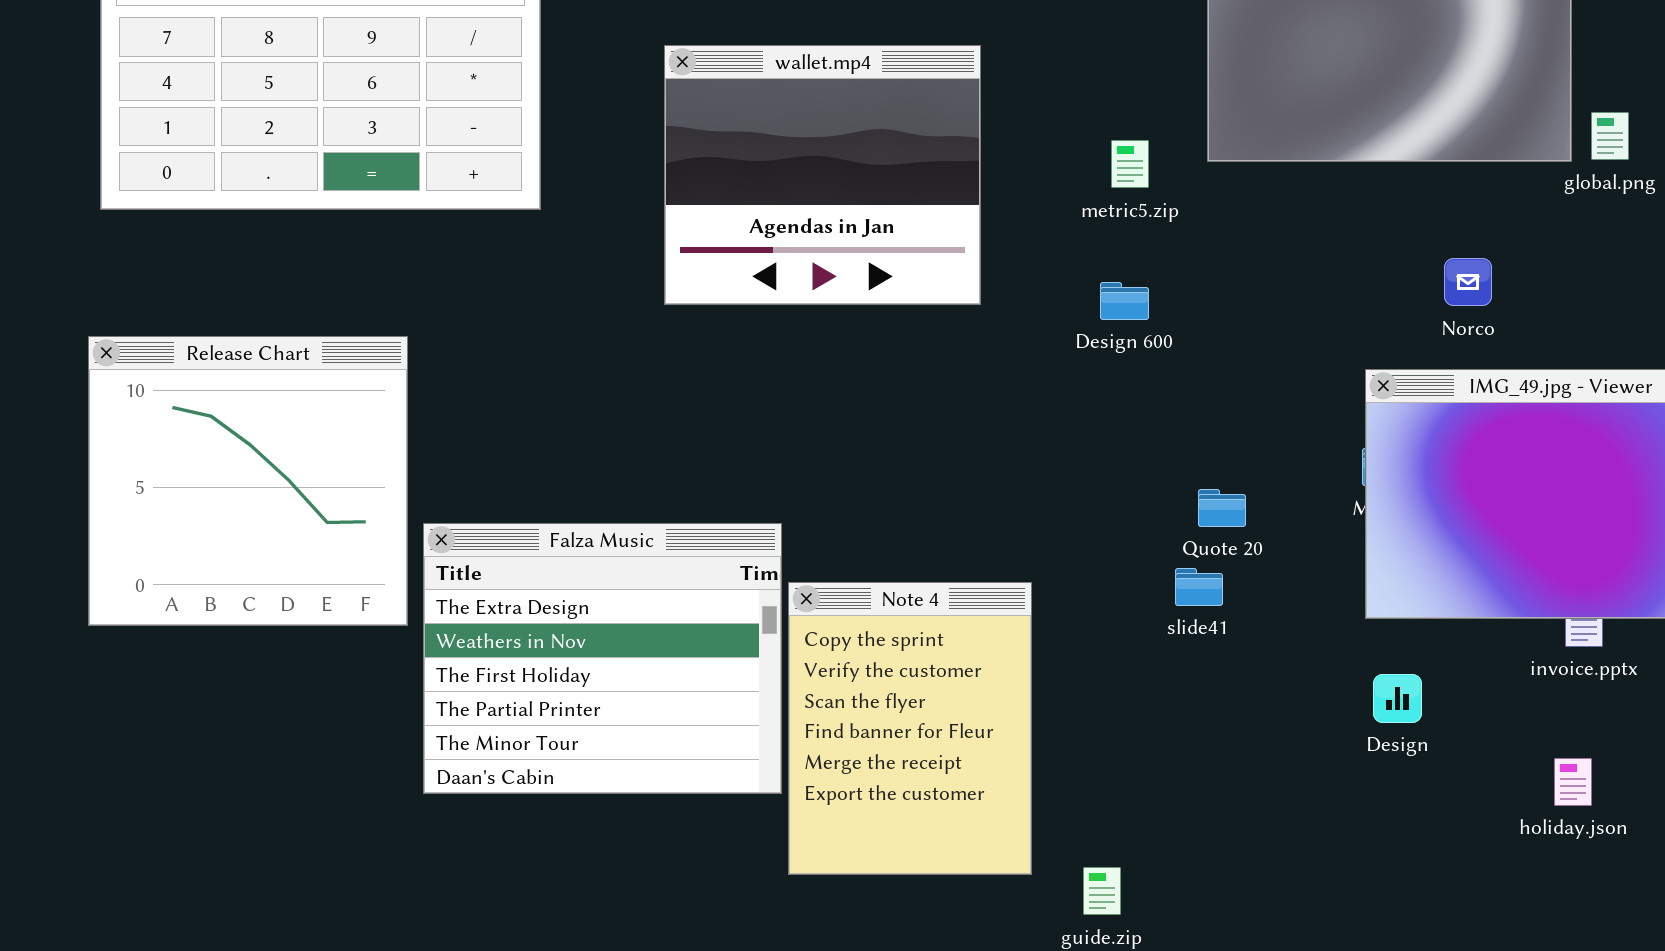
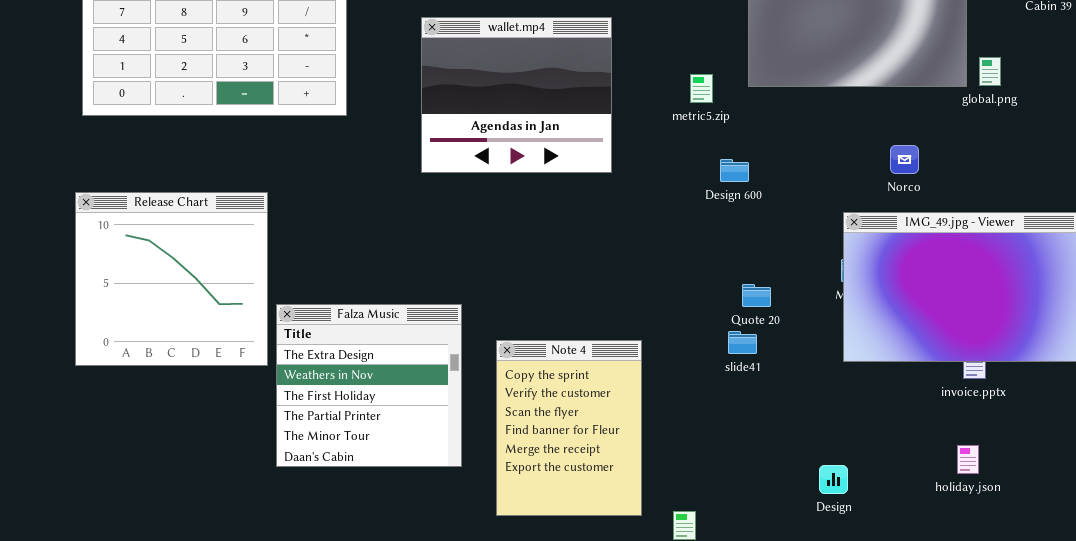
Design 600: [1100,282,1149,320] -> [720,159,749,182], moved
Falza Music: [423,523,782,794] -> [276,304,462,467], resized
Design: [1373,674,1422,723] -> [819,465,848,494], moved

